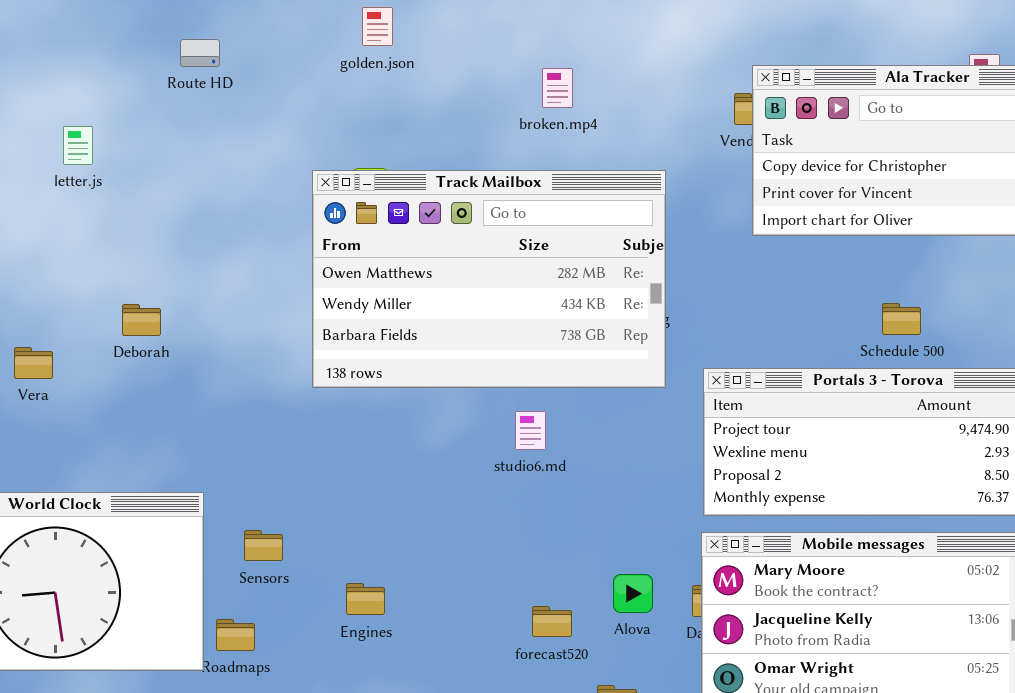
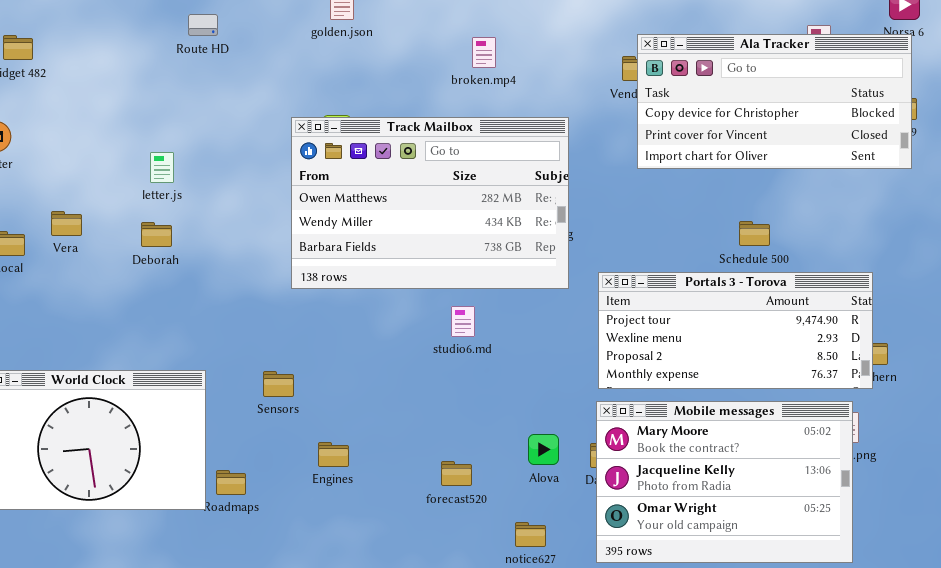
letter.js: [63,126,93,165] -> [150,152,174,183], moved
Vera: [14,347,53,379] -> [51,211,82,236], moved
Sensors: [244,530,283,561] -> [263,371,294,397], moved
forecast520: [532,606,572,637] -> [441,461,472,486], moved

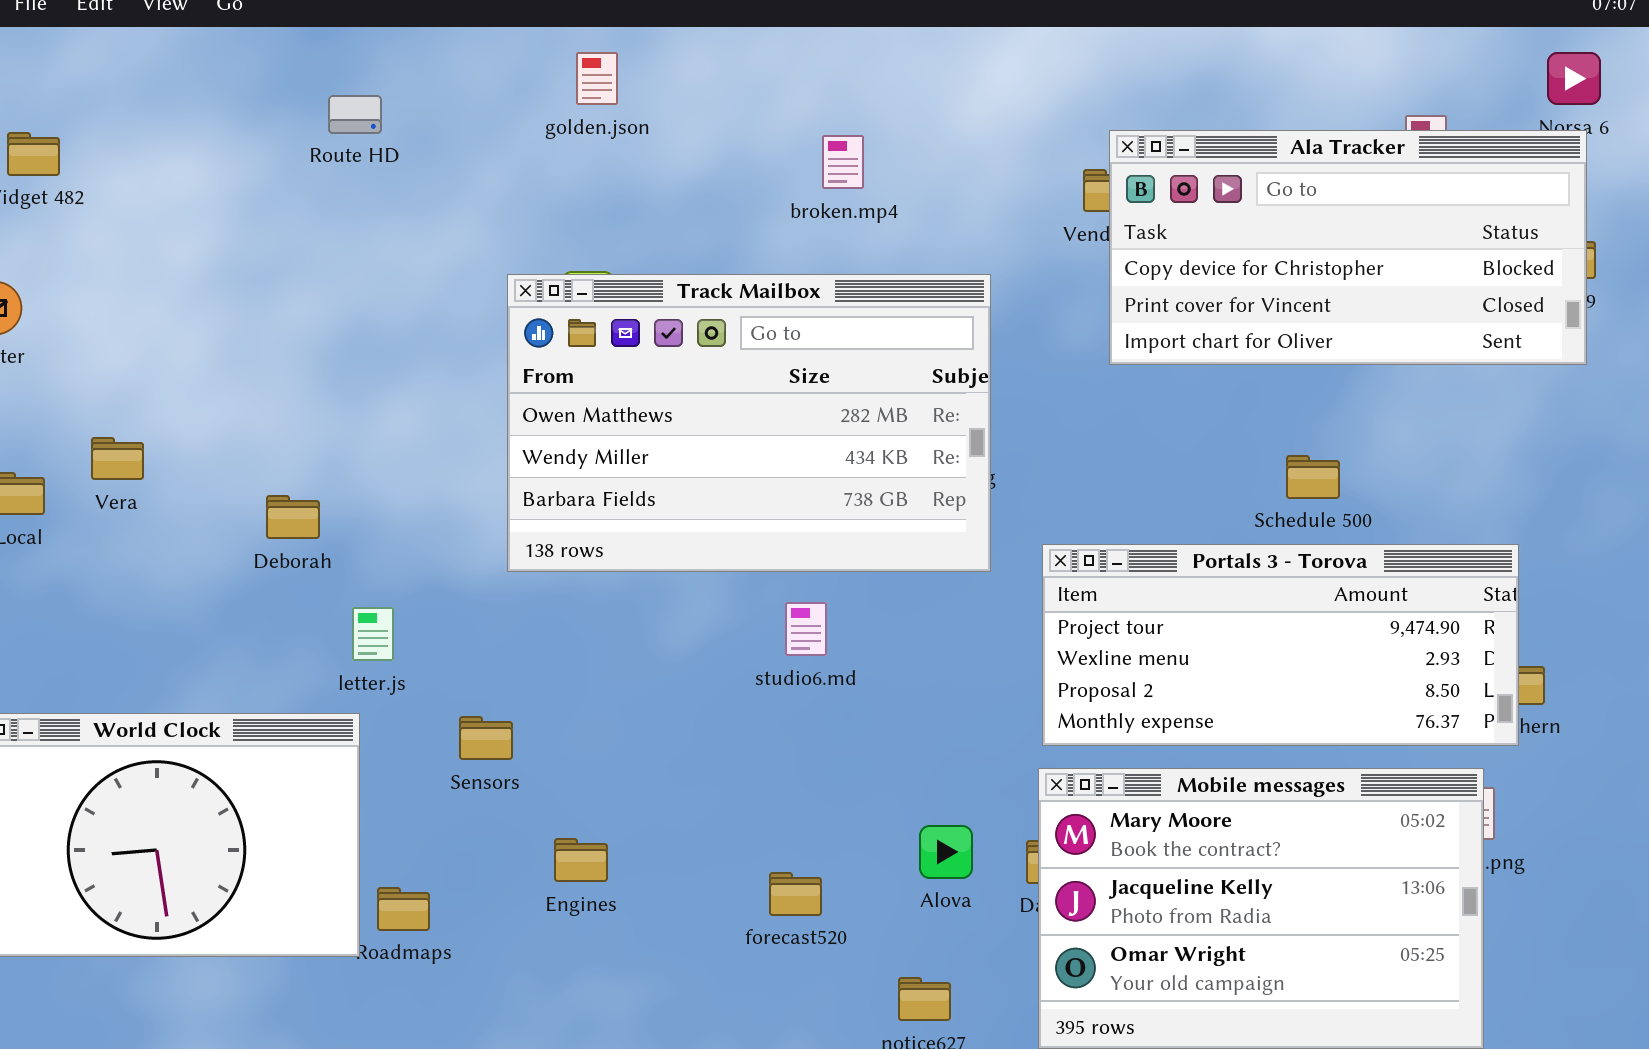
letter.js: [150,152,174,183] -> [352,607,394,661], moved
Deborah: [141,222,172,247] -> [266,495,320,539], moved

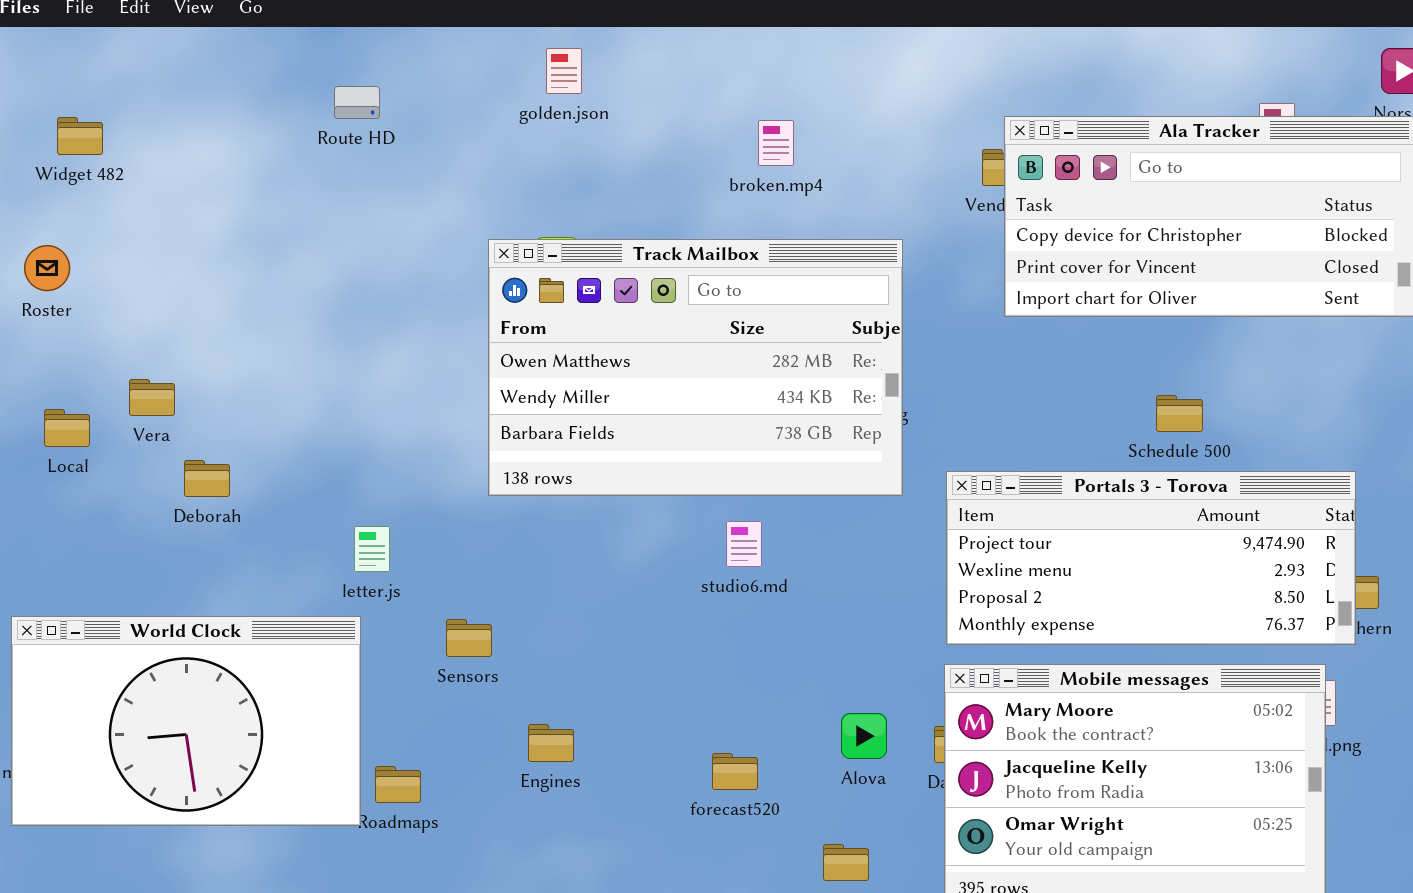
Deborah: [266,495,320,539] -> [184,460,230,497], moved

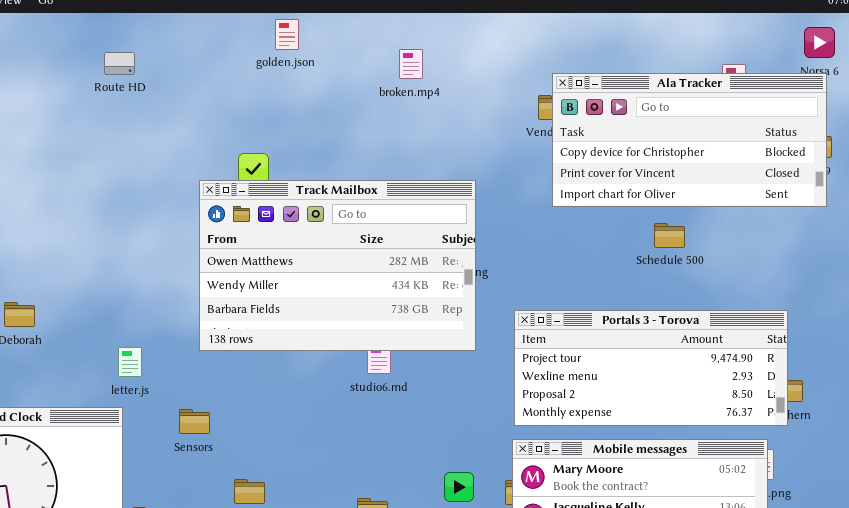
golden.json: [546,48,582,94] -> [275,19,299,50], moved
broken.mp4: [758,120,794,166] -> [399,49,423,79], moved
Track Mailbox: [488,239,903,496] -> [199,180,476,351], moved
Schedule 500: [1156,395,1203,432] -> [654,223,685,248], moved

